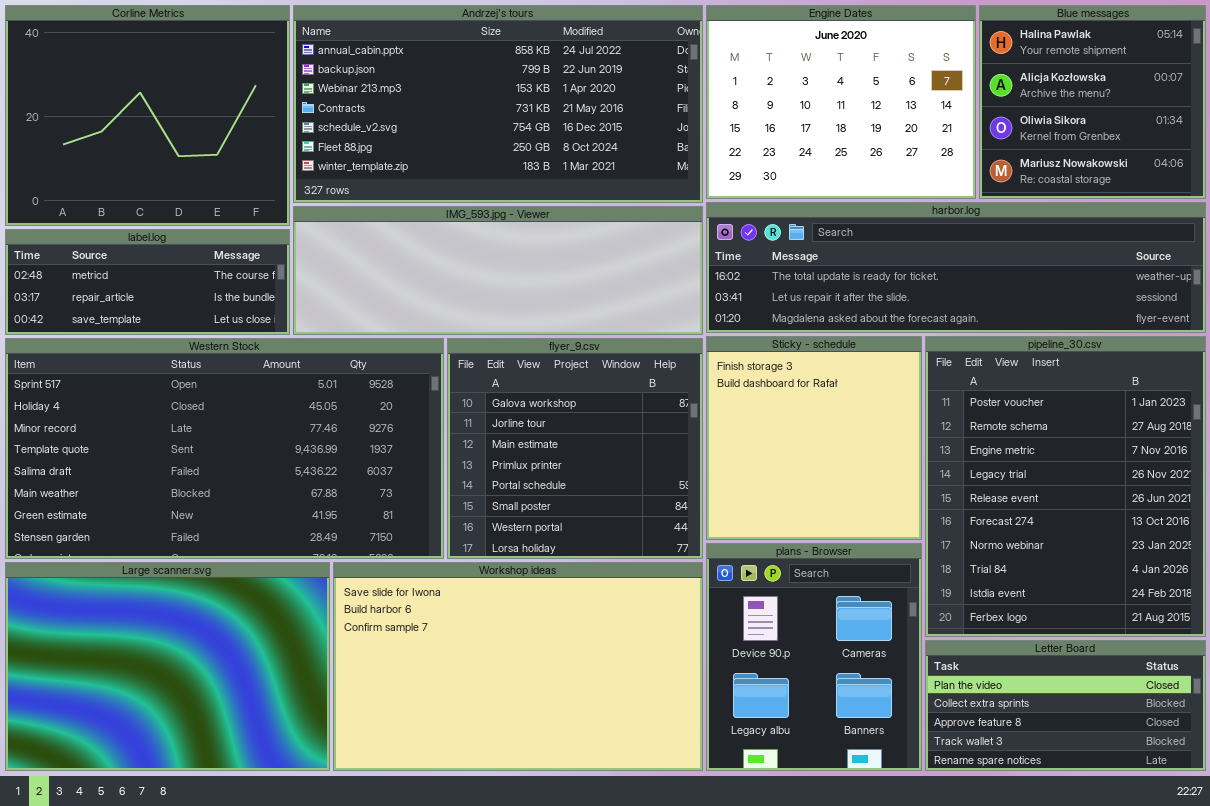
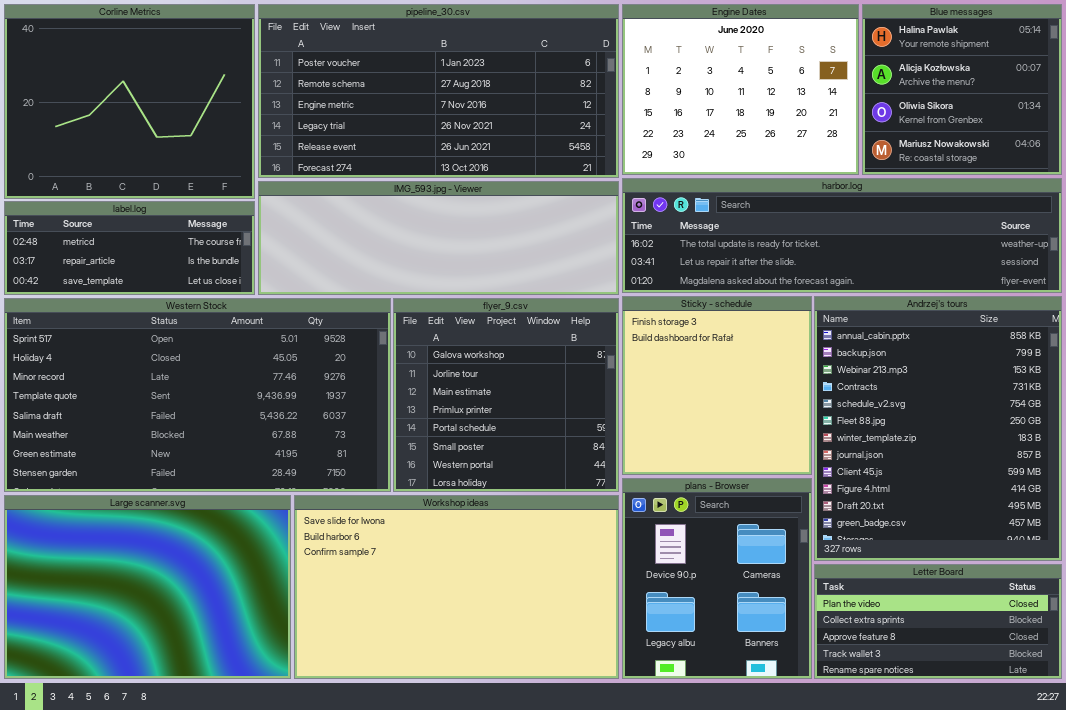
Andrzej's tours: [293,5,703,203] -> [814,296,1062,561], moved, resized
pipeline_30.csv: [925,336,1206,637] -> [258,4,619,178], moved, resized

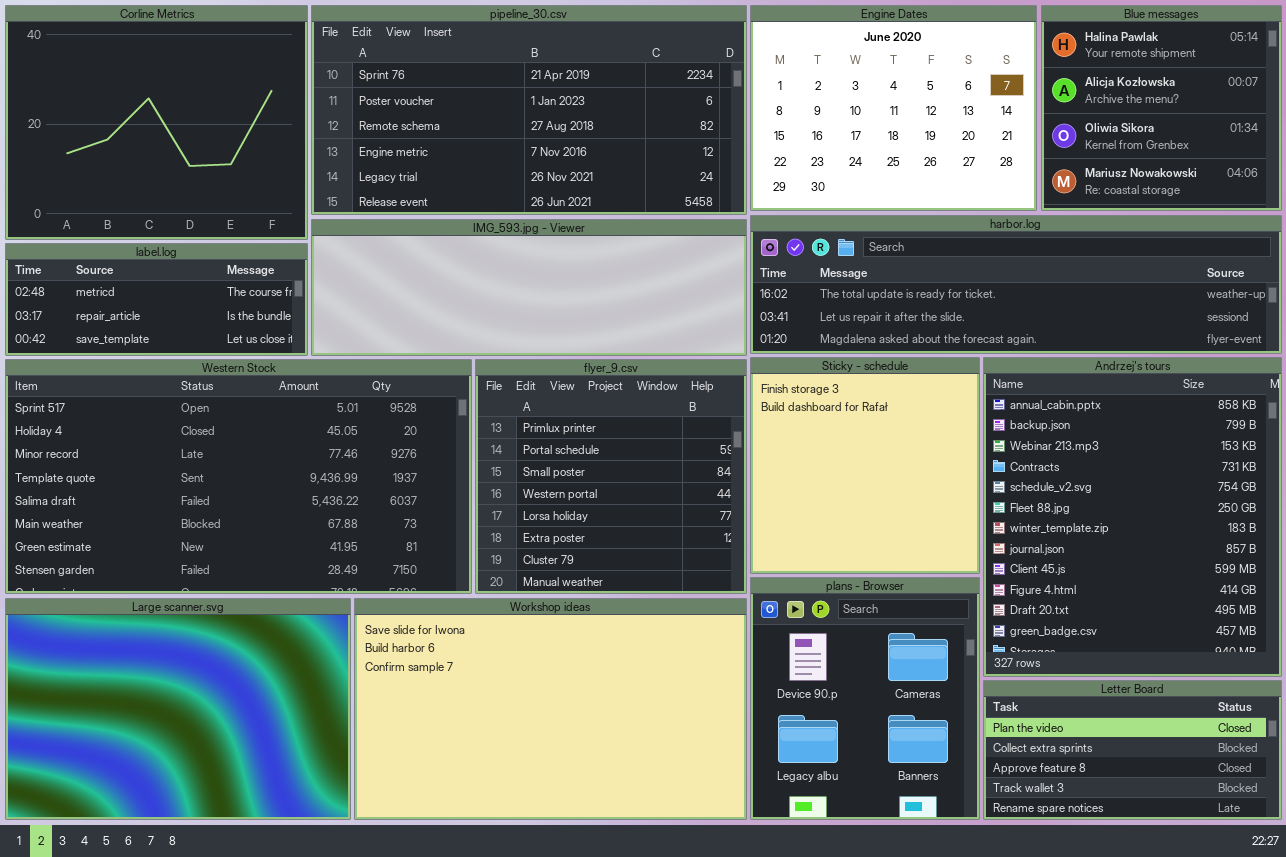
pipeline_30.csv: [258,4,619,178] -> [311,5,747,215], scrolled up 1 row
flyer_9.csv: [393,298,619,492] -> [475,359,747,594], scrolled down 3 rows

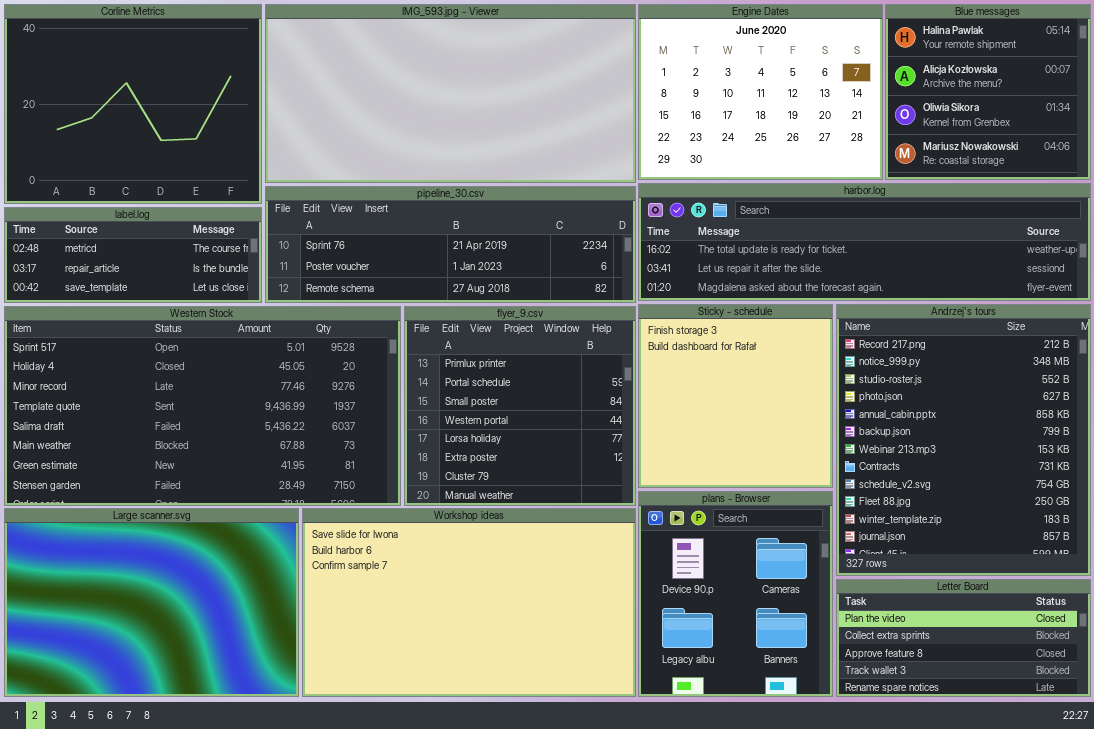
pipeline_30.csv: [311,5,747,215] -> [265,186,636,303], moved, resized
IMG_593.jpg - Viewer: [311,219,747,356] -> [265,4,636,183], moved, resized
Andrzej's tours: [983,357,1282,677] -> [836,304,1091,576], scrolled up 4 rows

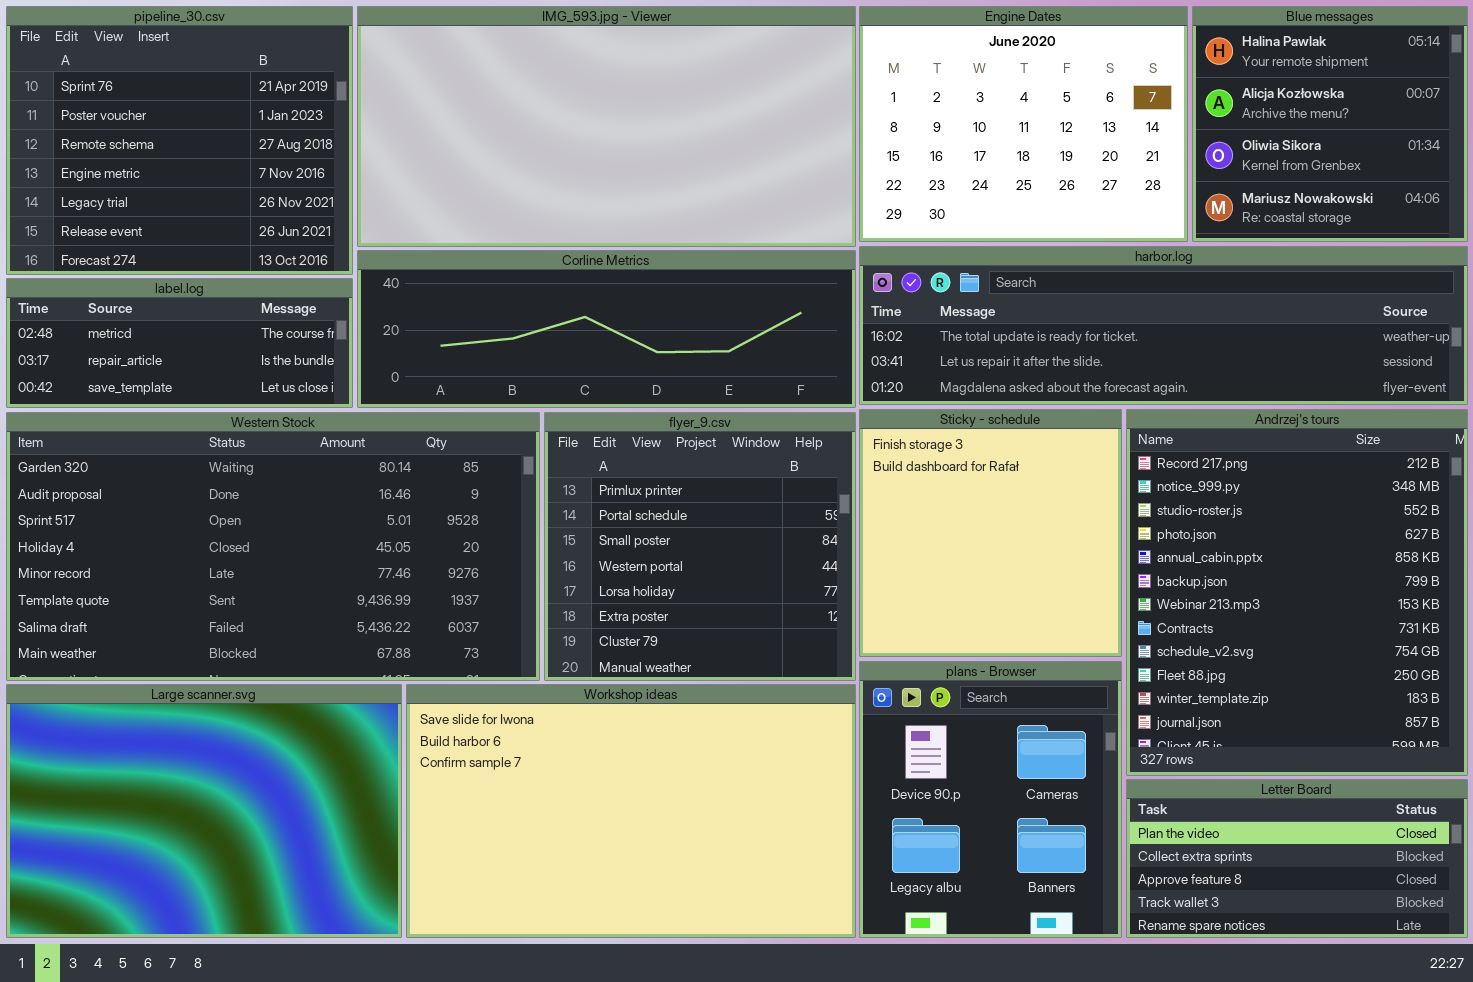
Corline Metrics: [4,4,262,204] -> [357,250,856,408], moved, resized
pipeline_30.csv: [265,186,636,303] -> [6,6,353,275], moved, resized
Western Stock: [4,306,401,506] -> [6,412,540,681], scrolled up 2 rows

